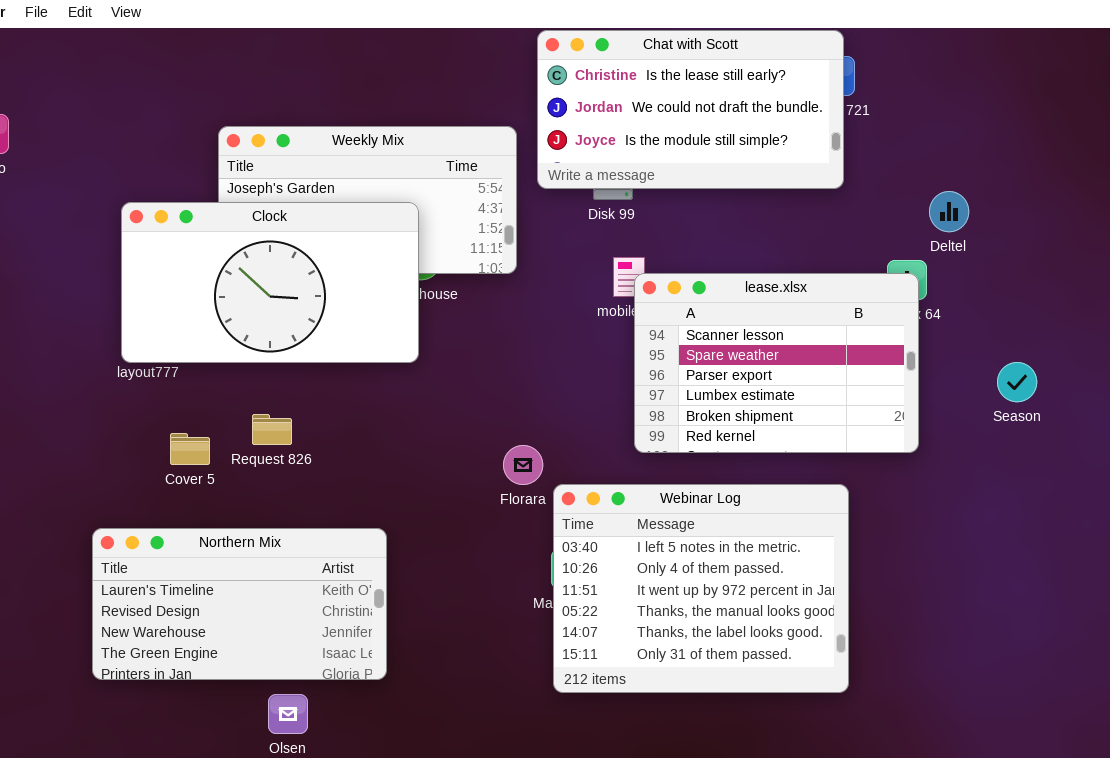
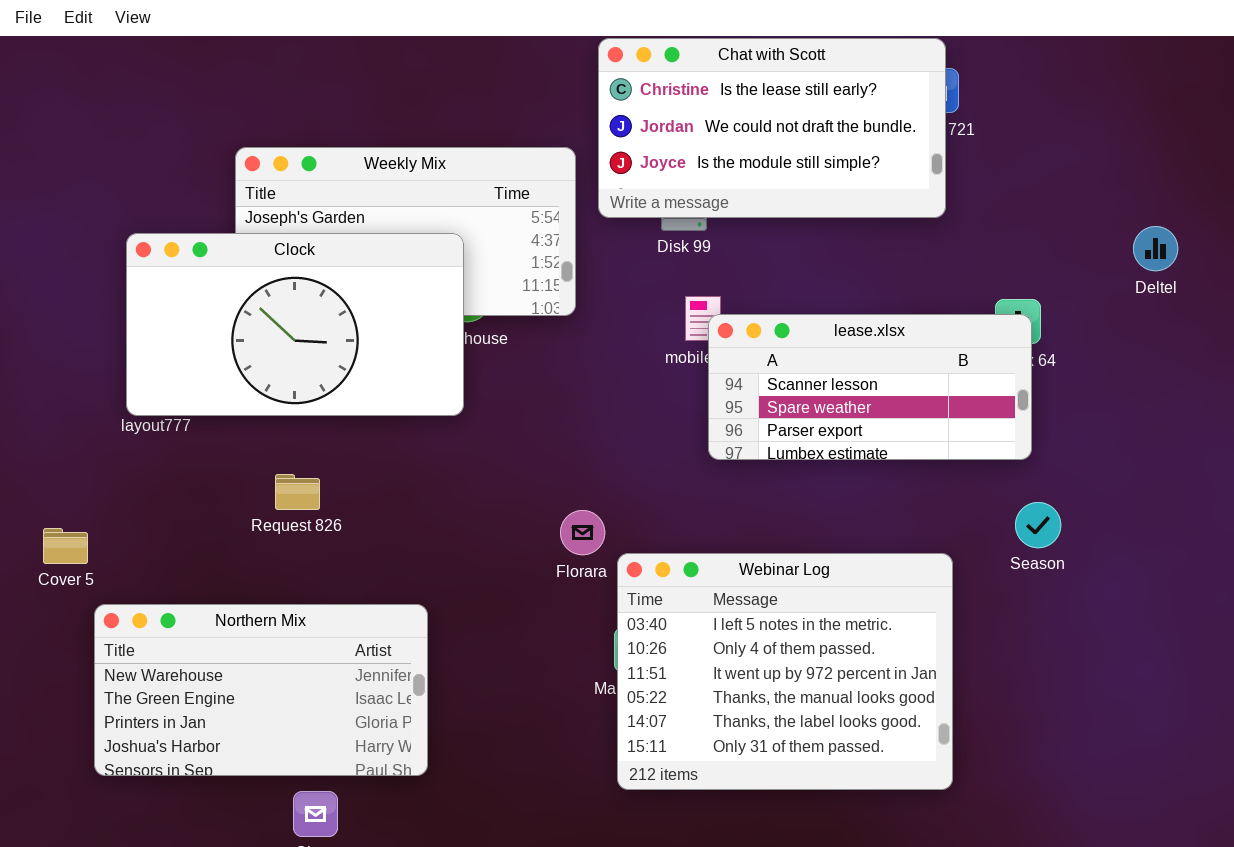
Deltel: [929,191,969,232] -> [1133,226,1178,271], moved
lease.xlsx: [634,273,919,453] -> [708,314,1032,460], resized
Season: [997,362,1037,402] -> [1015,502,1061,548], moved
Cover 5: [170,433,210,465] -> [43,528,88,564], moved
Northern Mix: [92,528,387,680] -> [94,604,428,776], scrolled down 2 rows

